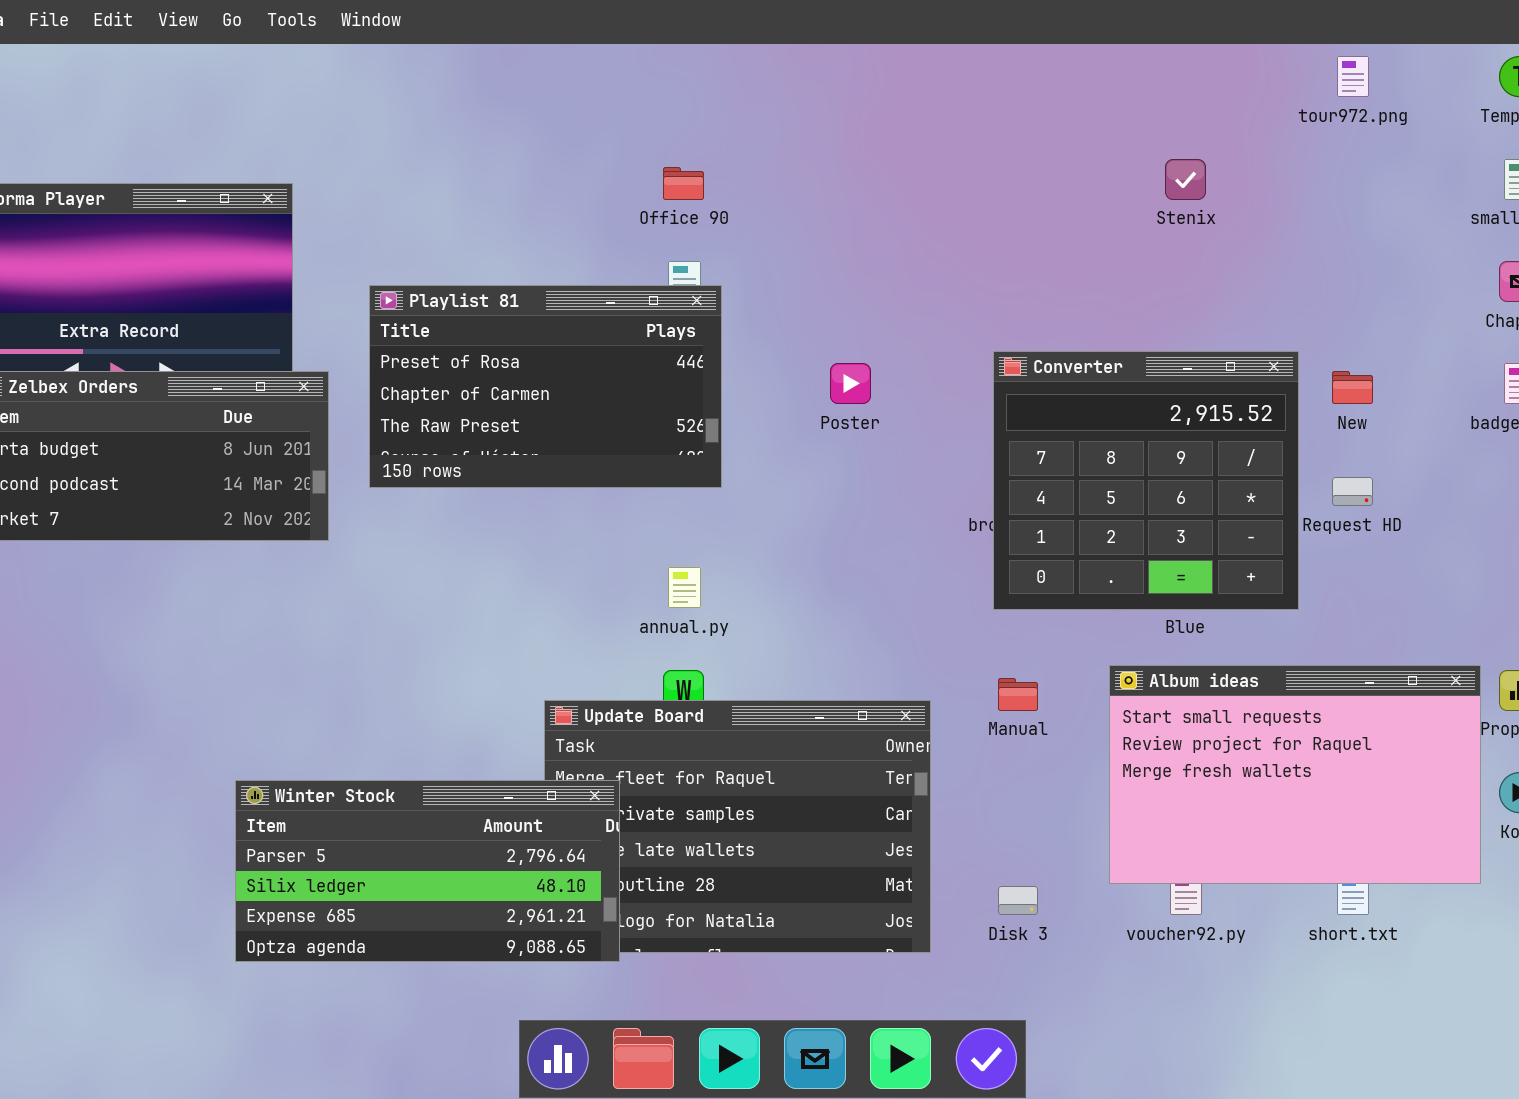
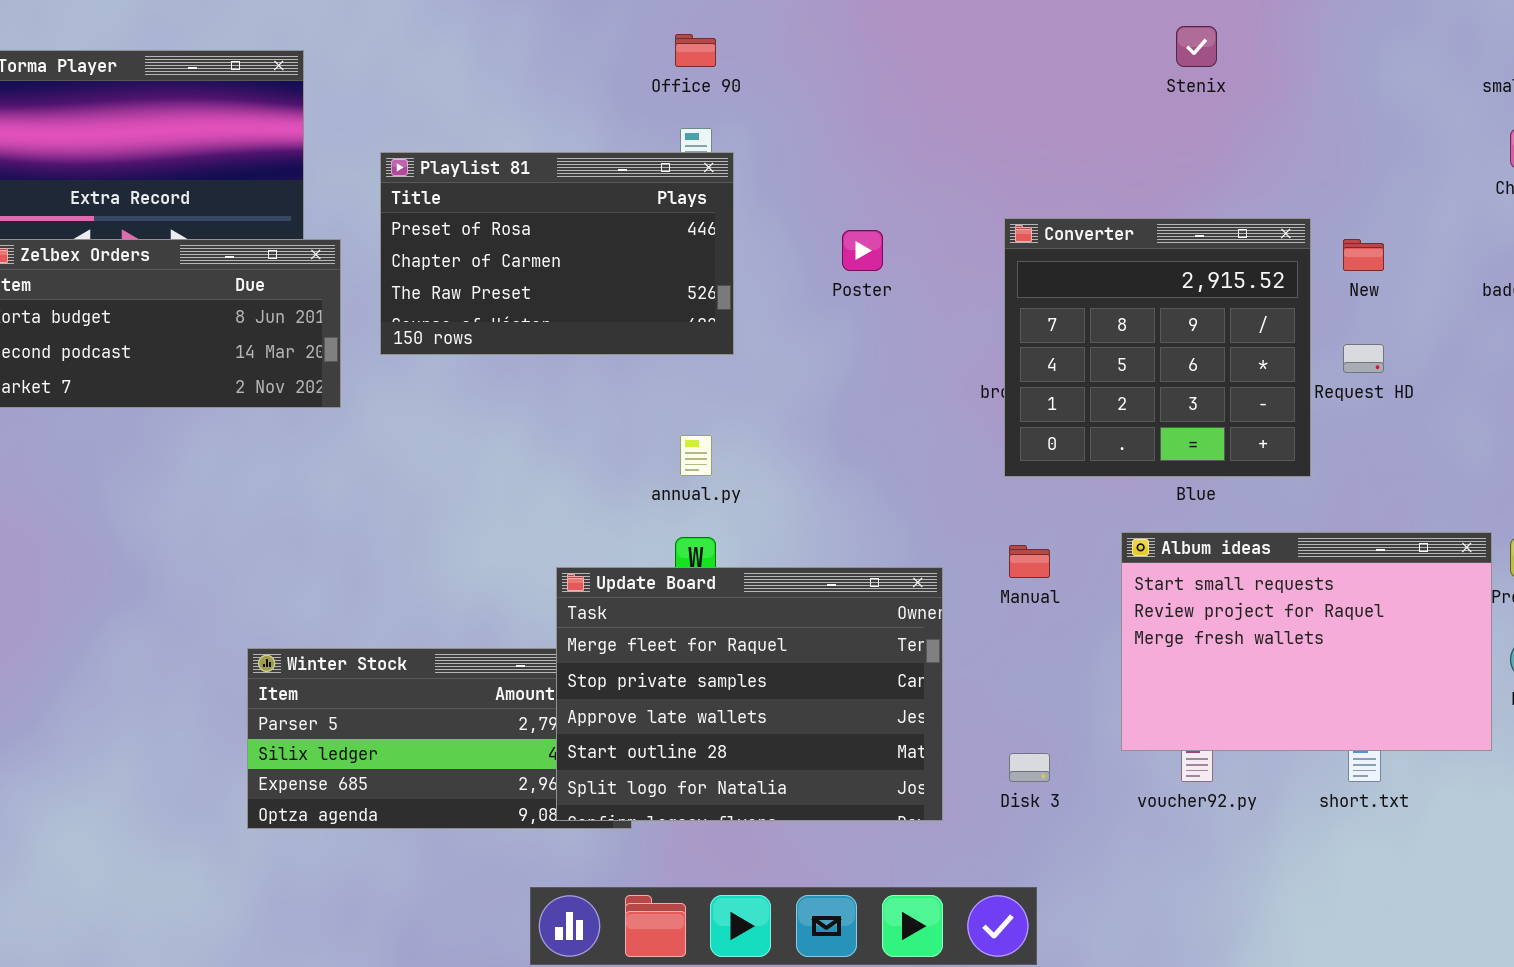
Update Board: [544,700,931,953] -> [556,567,943,821], raised

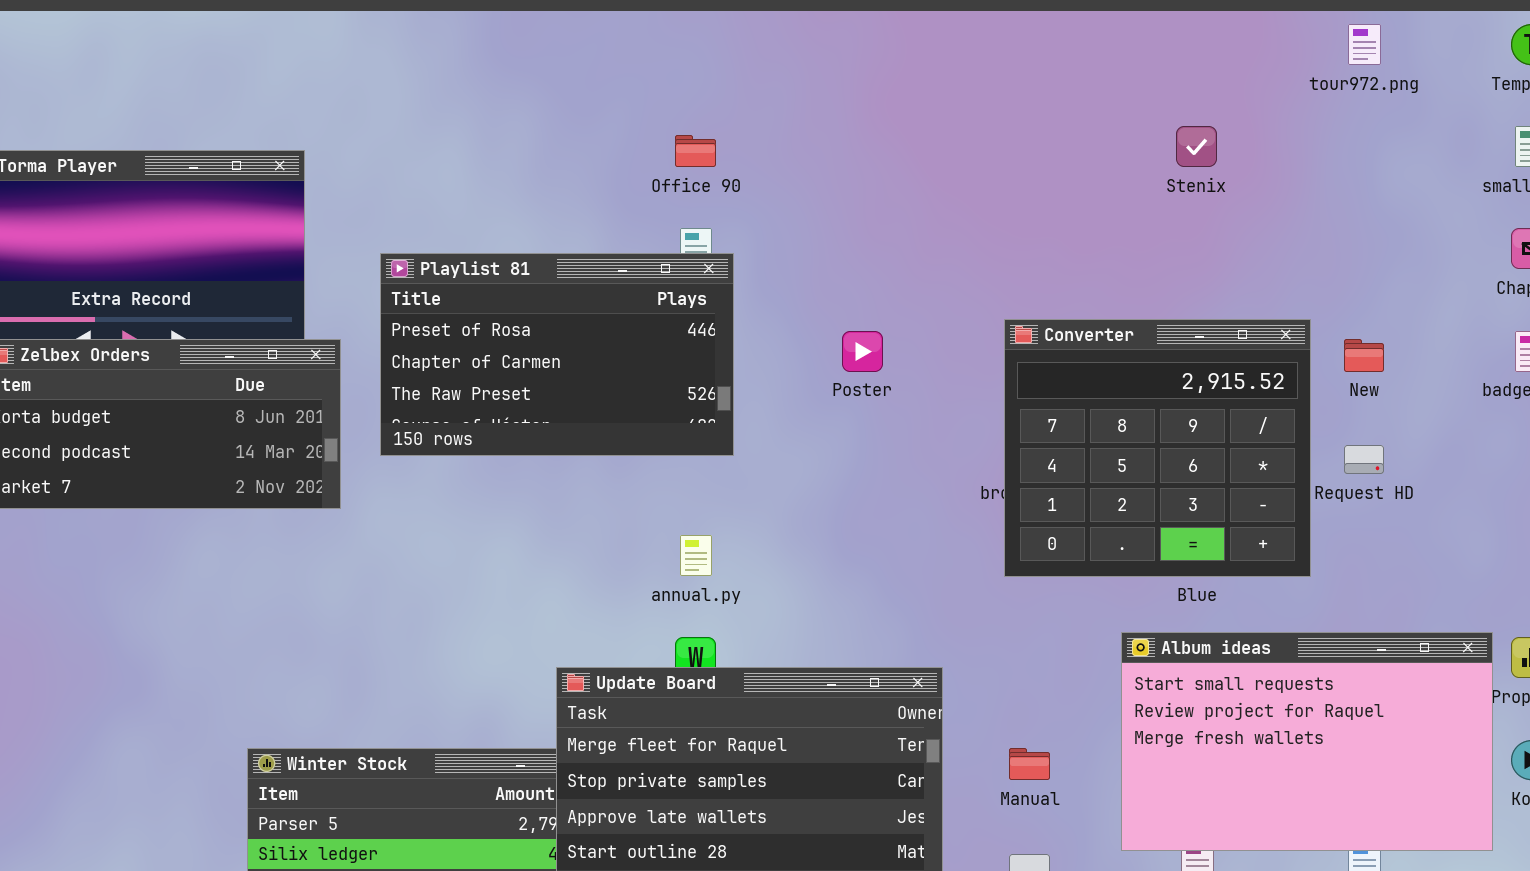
Manual: [1009,545,1050,578] -> [1009,748,1050,780], moved

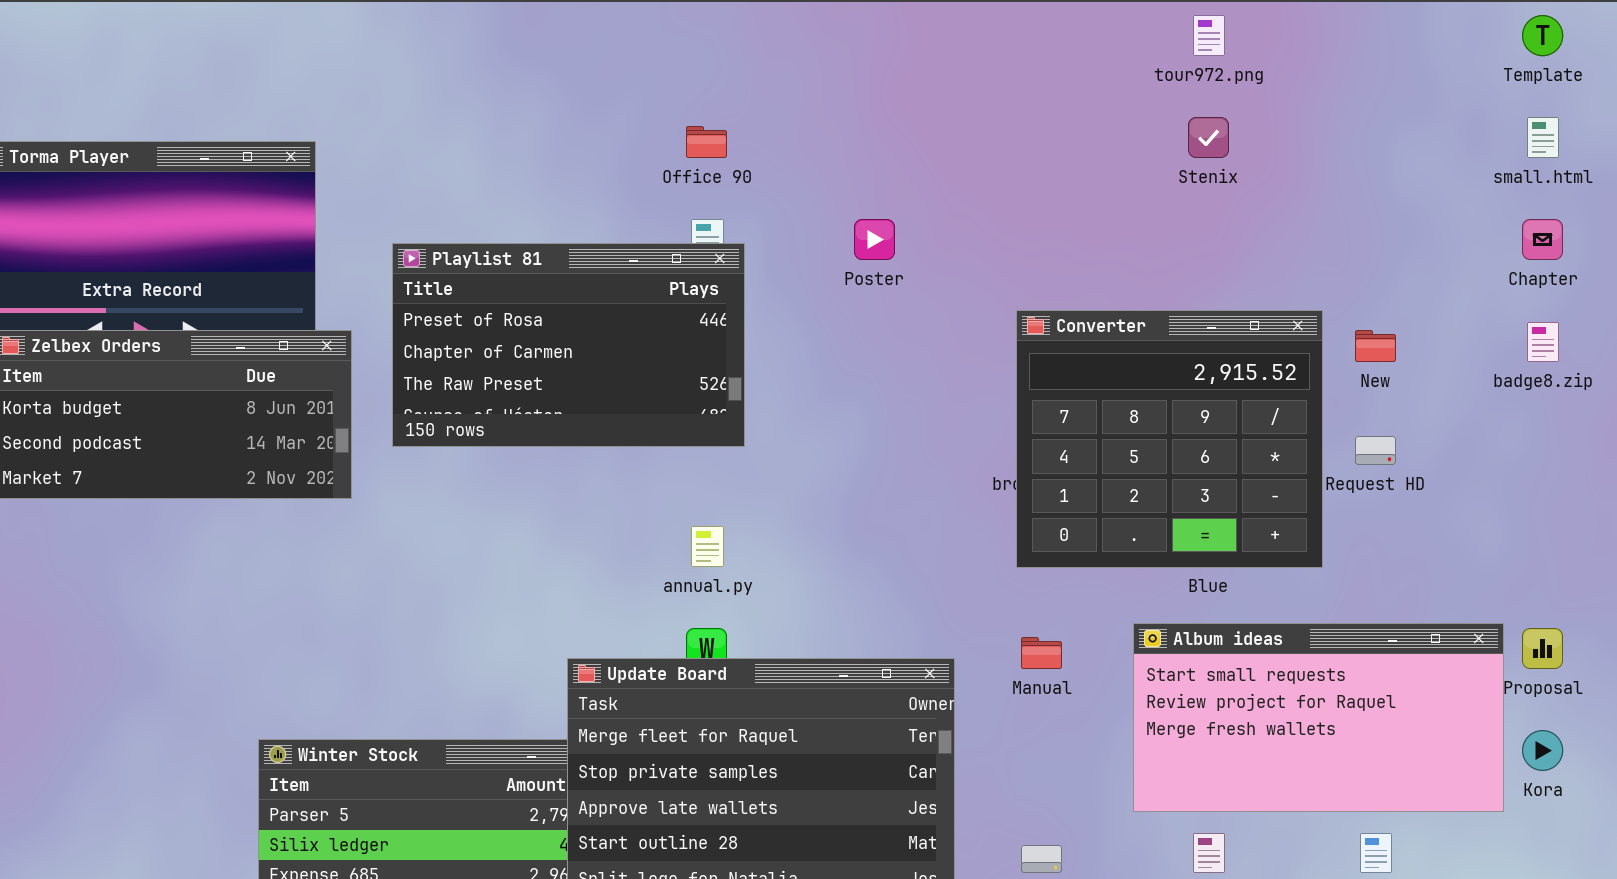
tour972.png: [1348,24,1381,65] -> [1193,15,1225,56], moved
Poster: [842,331,883,372] -> [854,219,895,260], moved
Album ideas: [1121,632,1493,851] -> [1133,623,1504,812], resized
Manual: [1009,748,1050,780] -> [1021,637,1062,669], moved

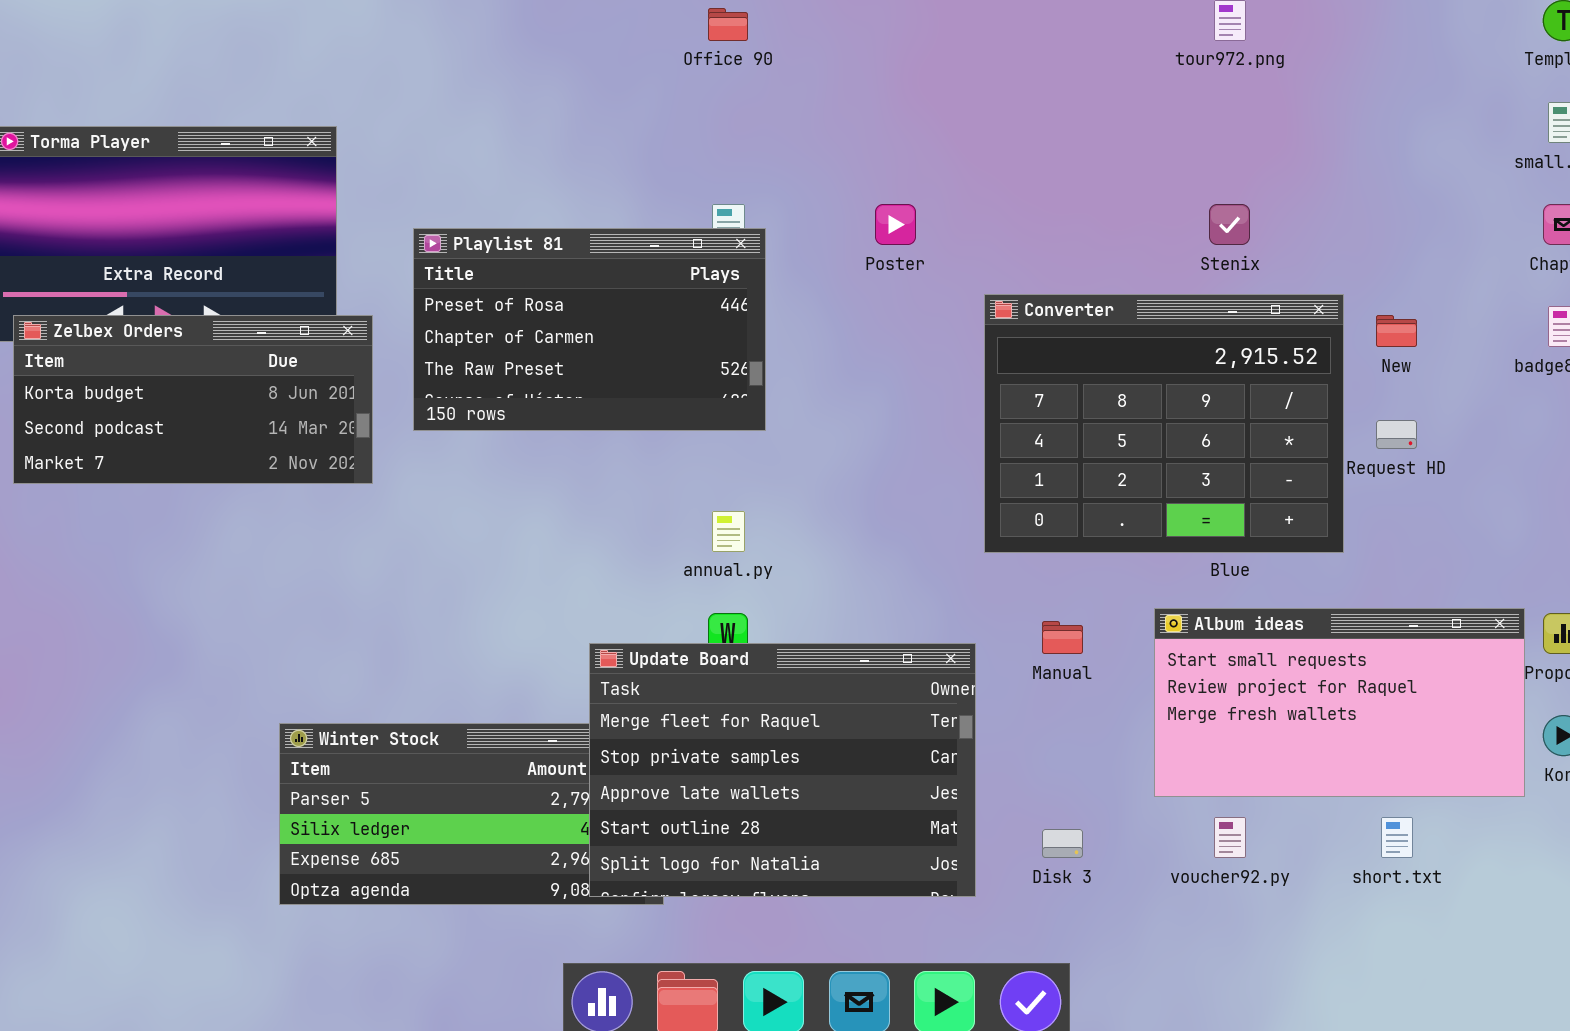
Stenix: [1188,117,1229,158] -> [1209,204,1250,245], moved
Office 90: [686,126,727,158] -> [708,8,748,41], moved
Converter: [1016,310,1323,568] -> [984,294,1344,553], resized

